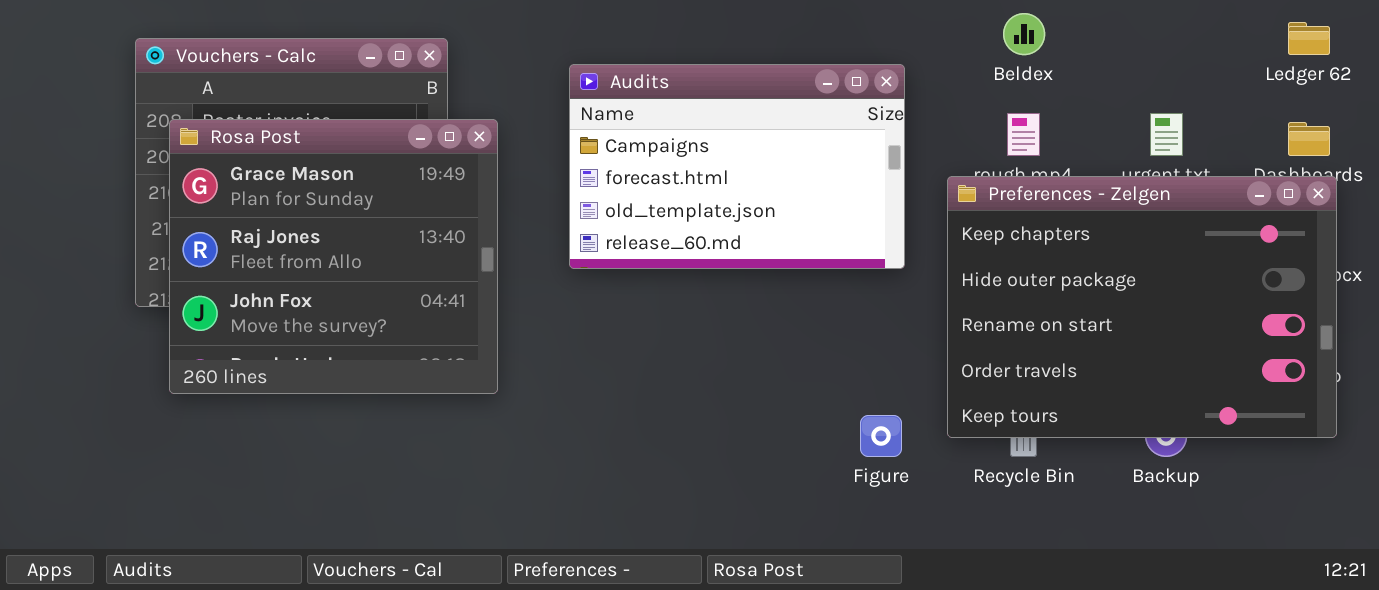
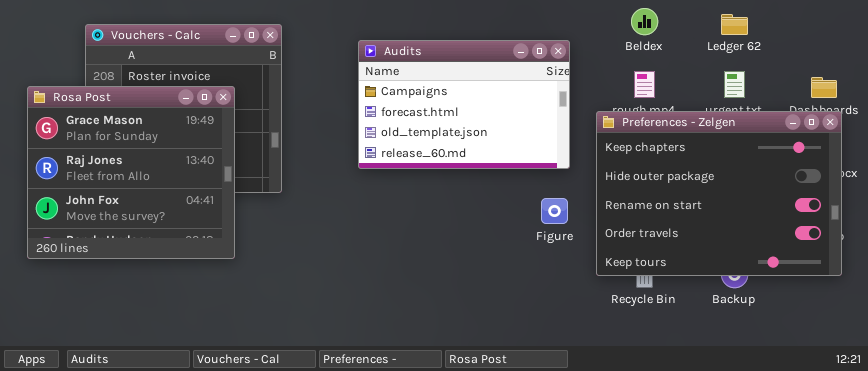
Ledger 62: [1288,22,1330,55] -> [721,14,748,35], moved
Rosa Post: [169,119,498,394] -> [27,86,235,259], moved
Figure: [860,415,902,457] -> [541,198,568,224], moved

